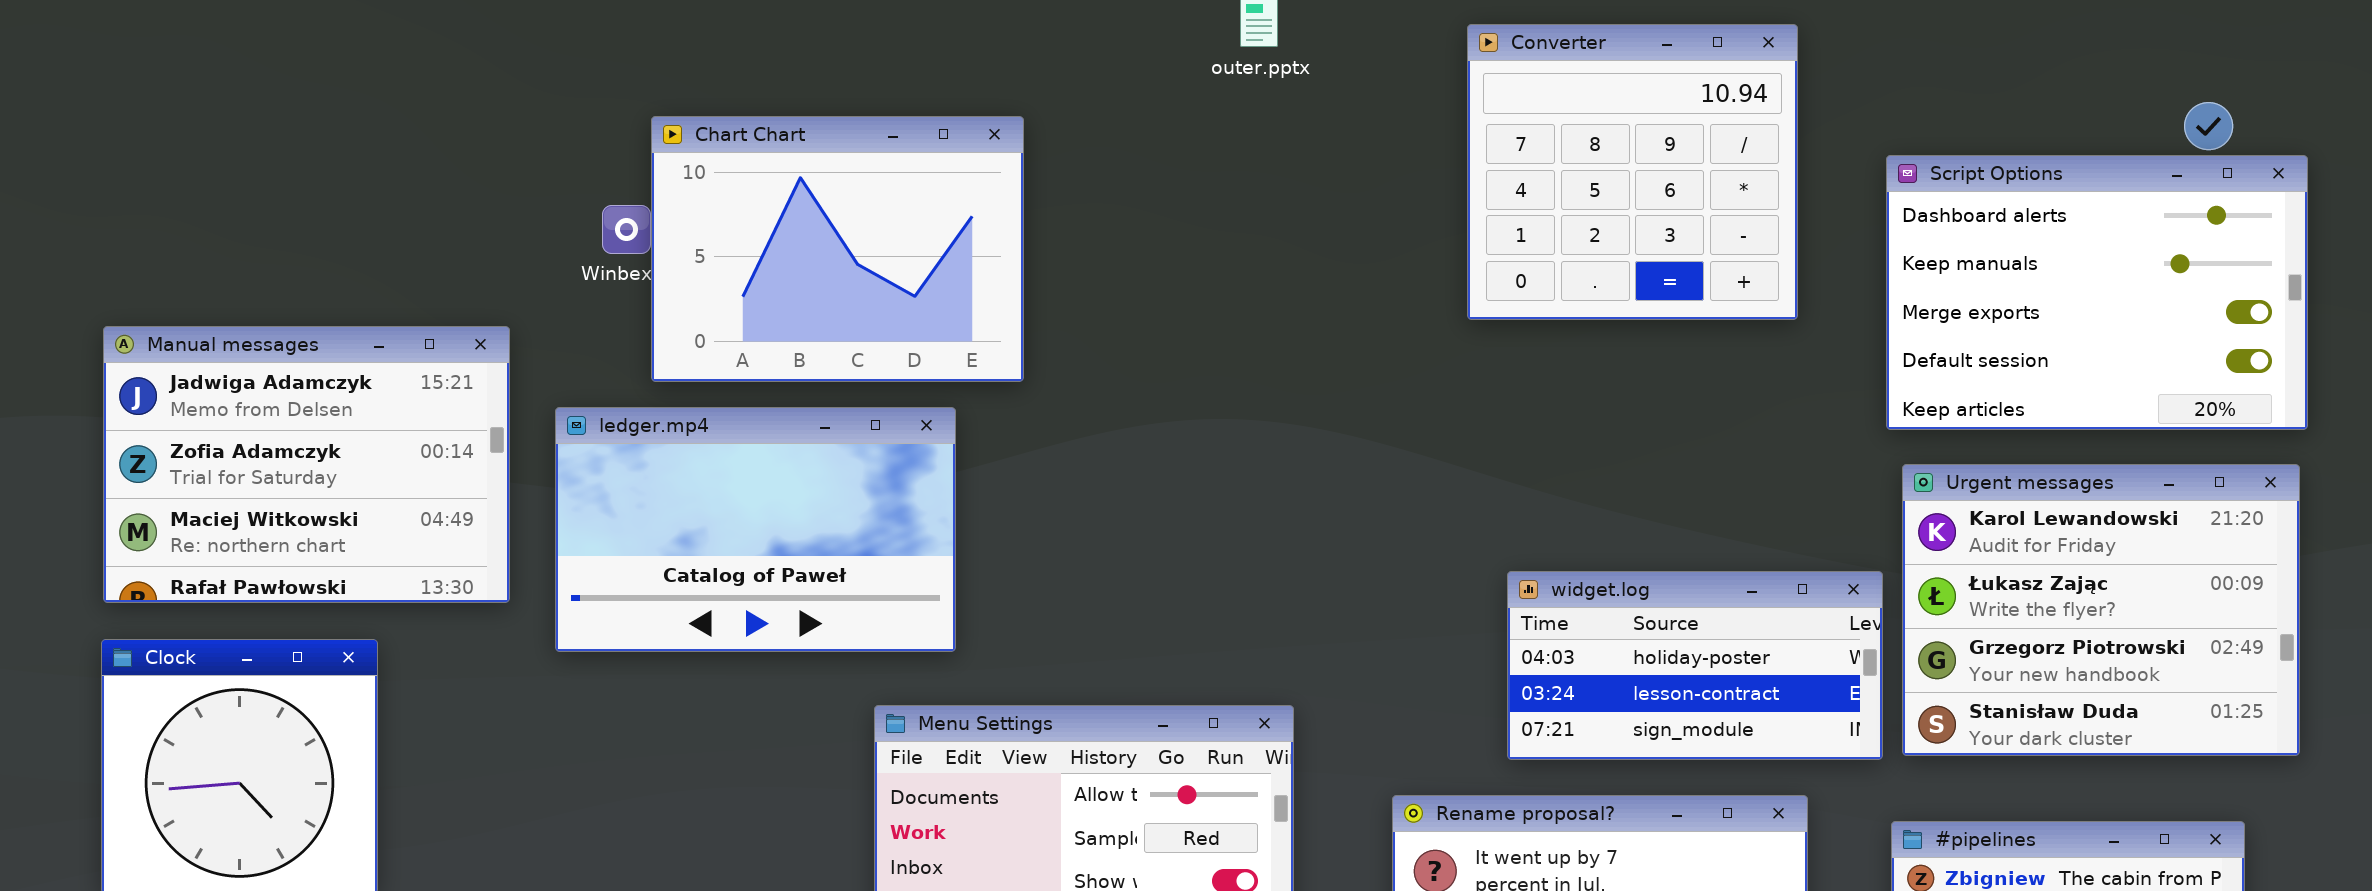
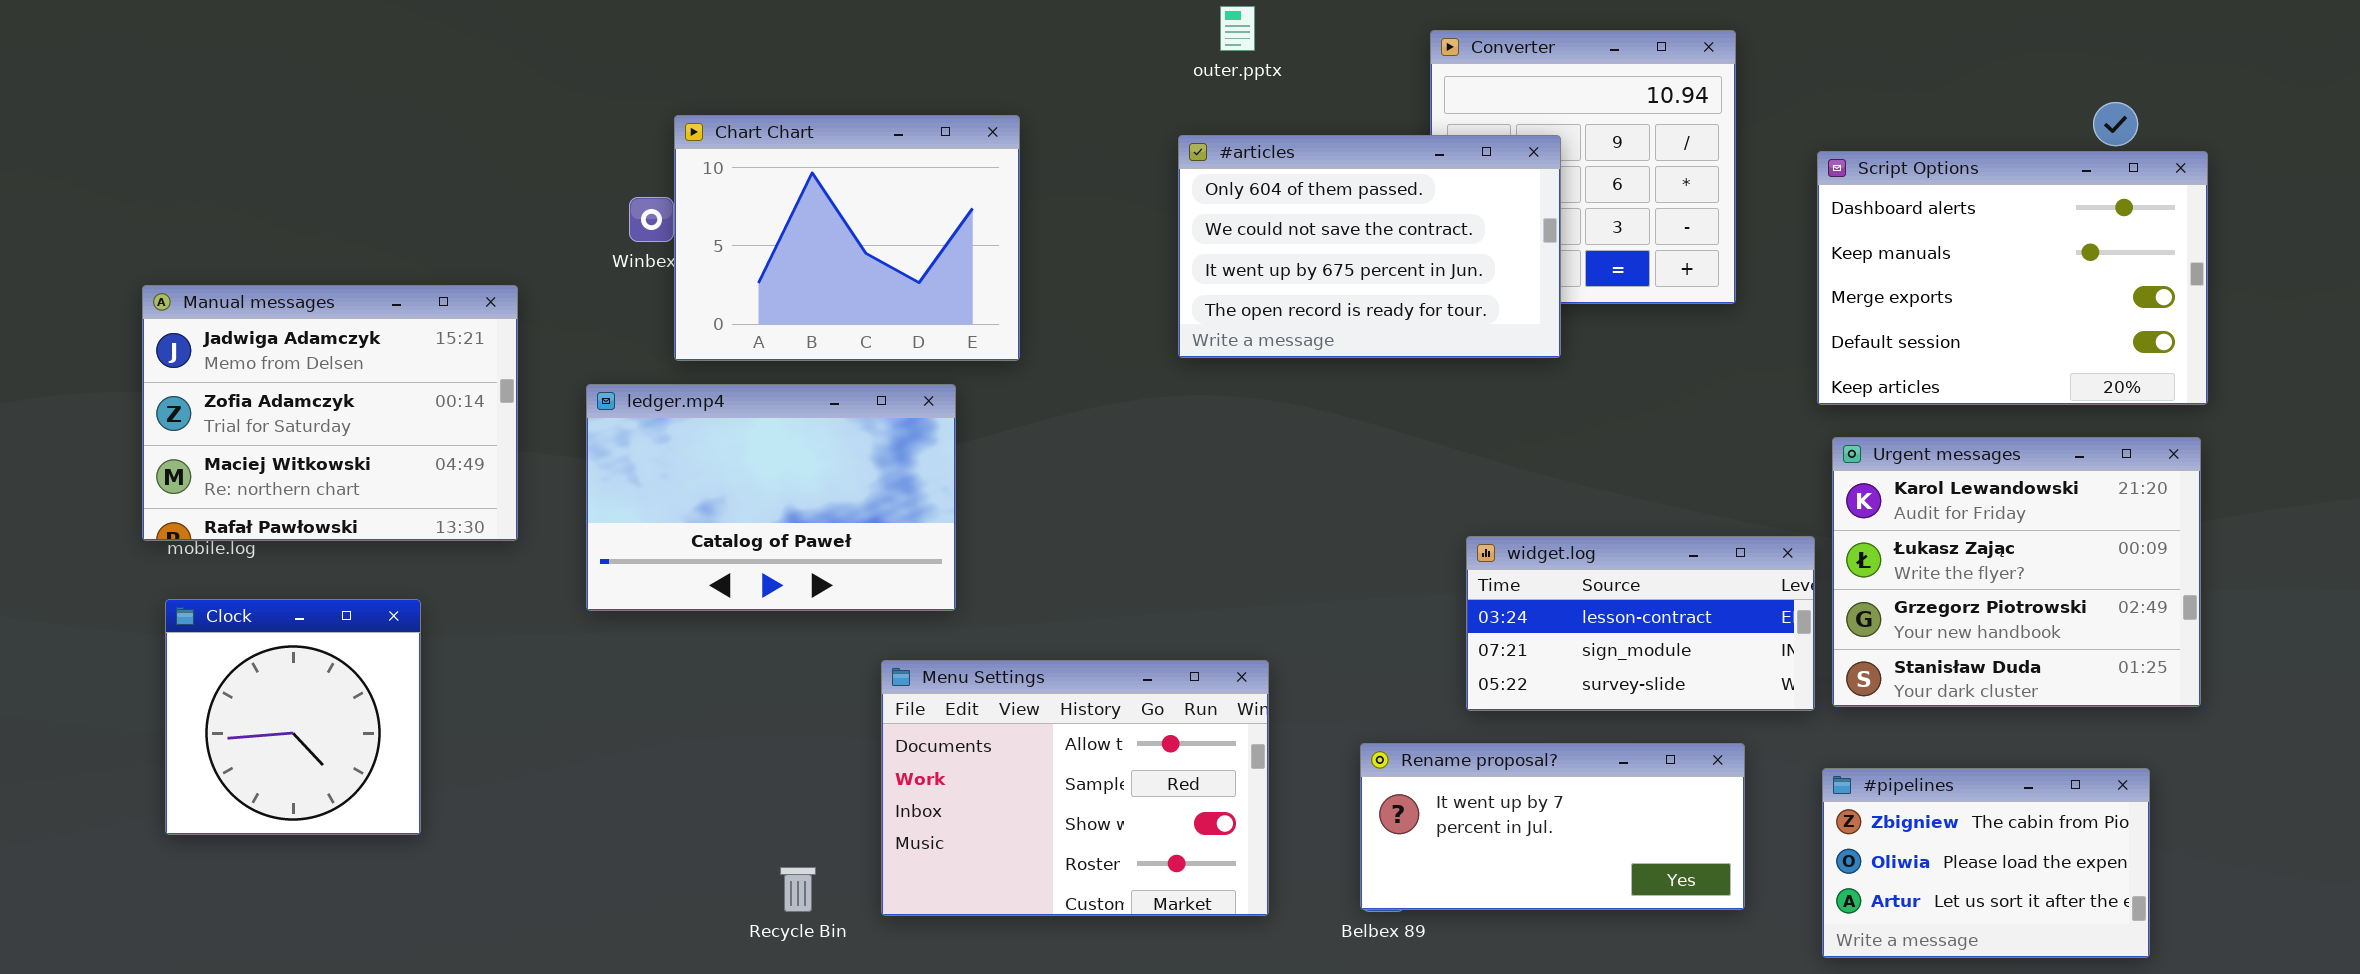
#articles: none -> [1178,135,1561,358], opened
Manual messages: [103,326,510,603] -> [142,285,518,541], moved
widget.log: [1507,571,1883,760] -> [1466,536,1815,711], scrolled down 1 row

